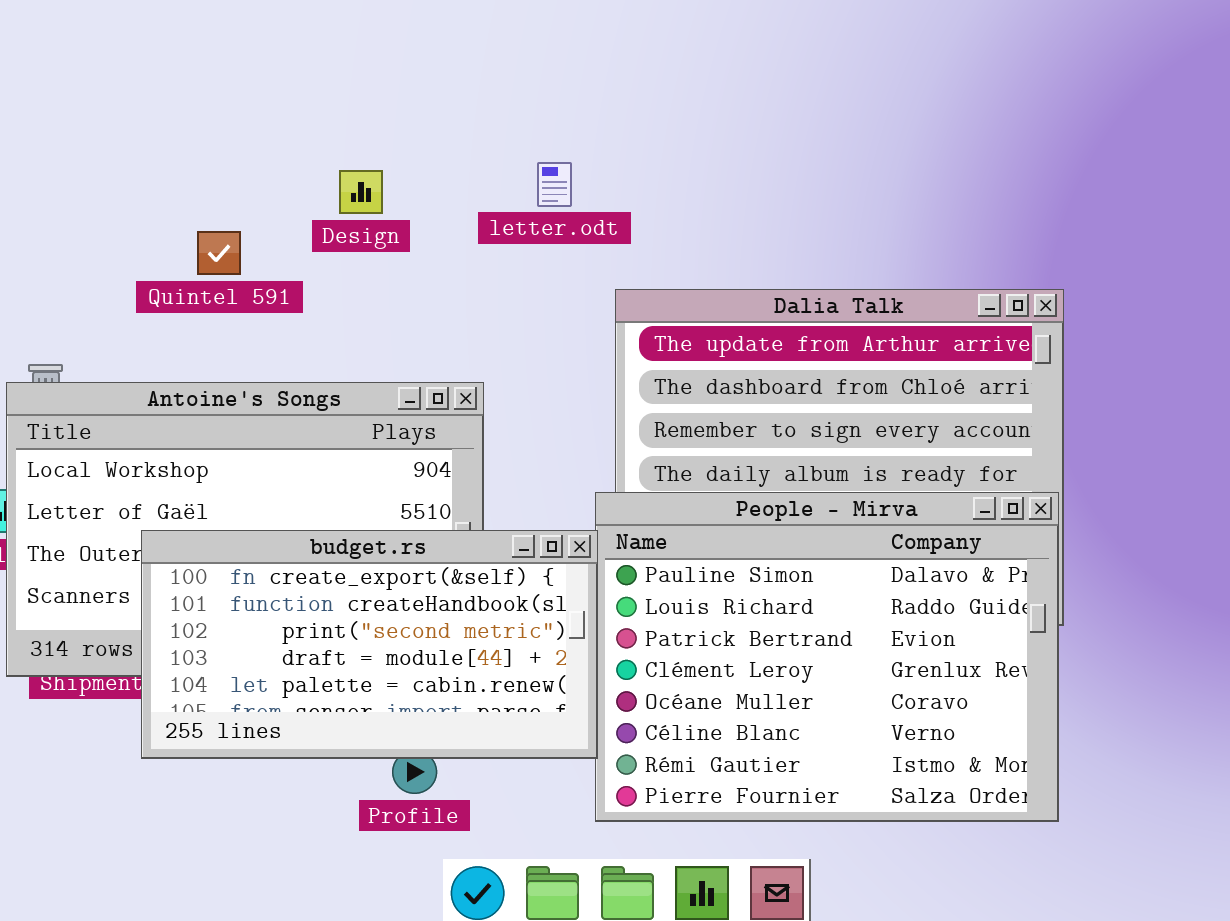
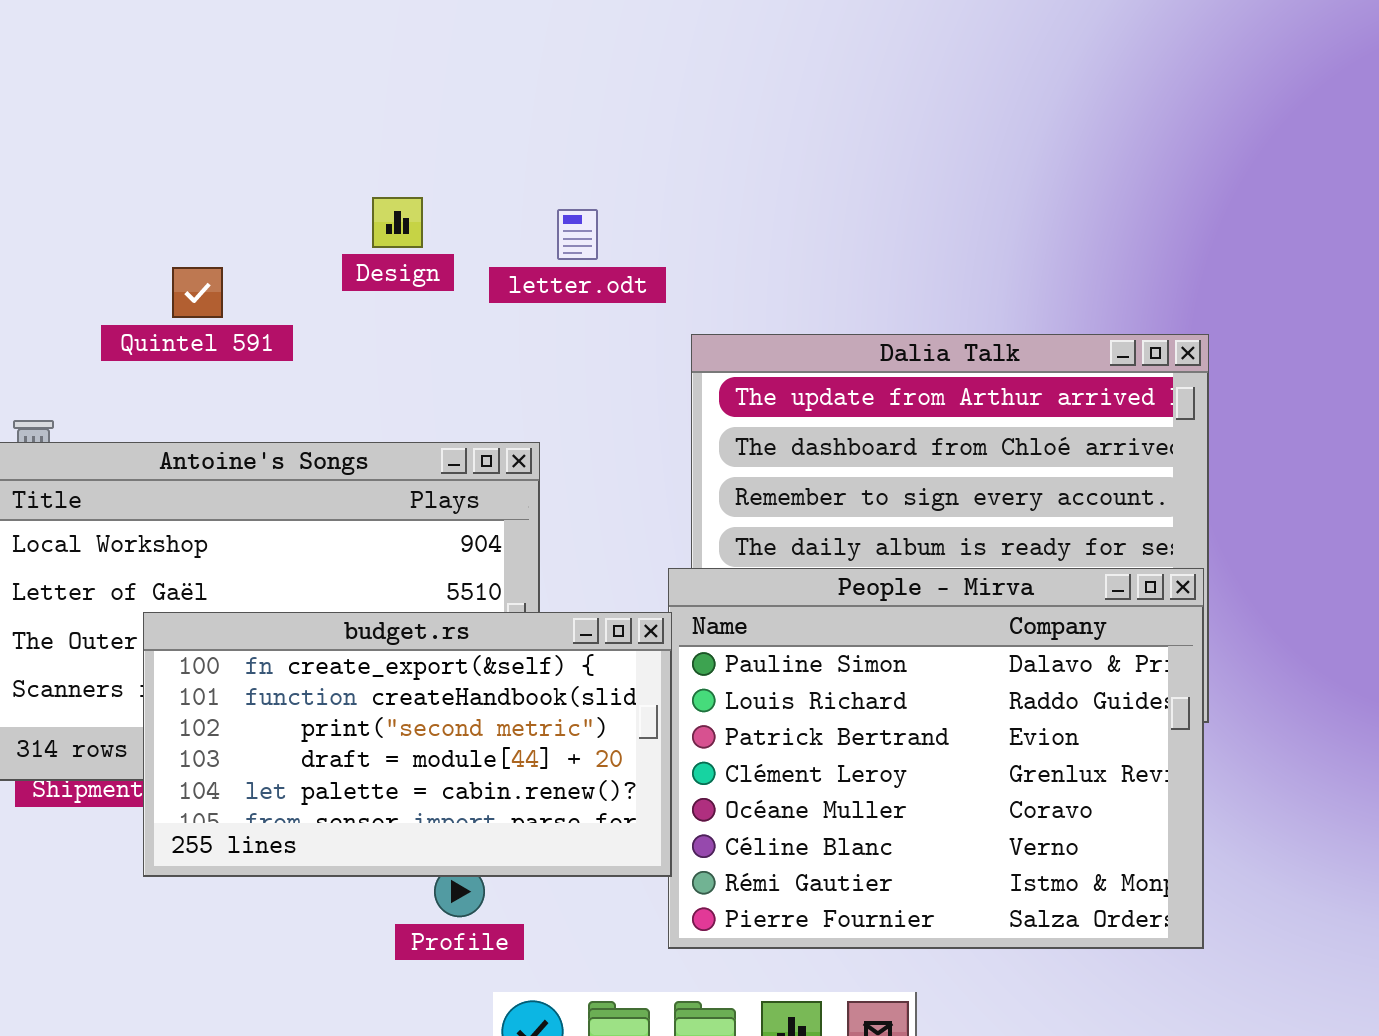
letter.odt: [537,162,572,207] -> [557,209,598,260], moved
Quintel 591: [197,231,241,275] -> [172,267,223,318], moved

